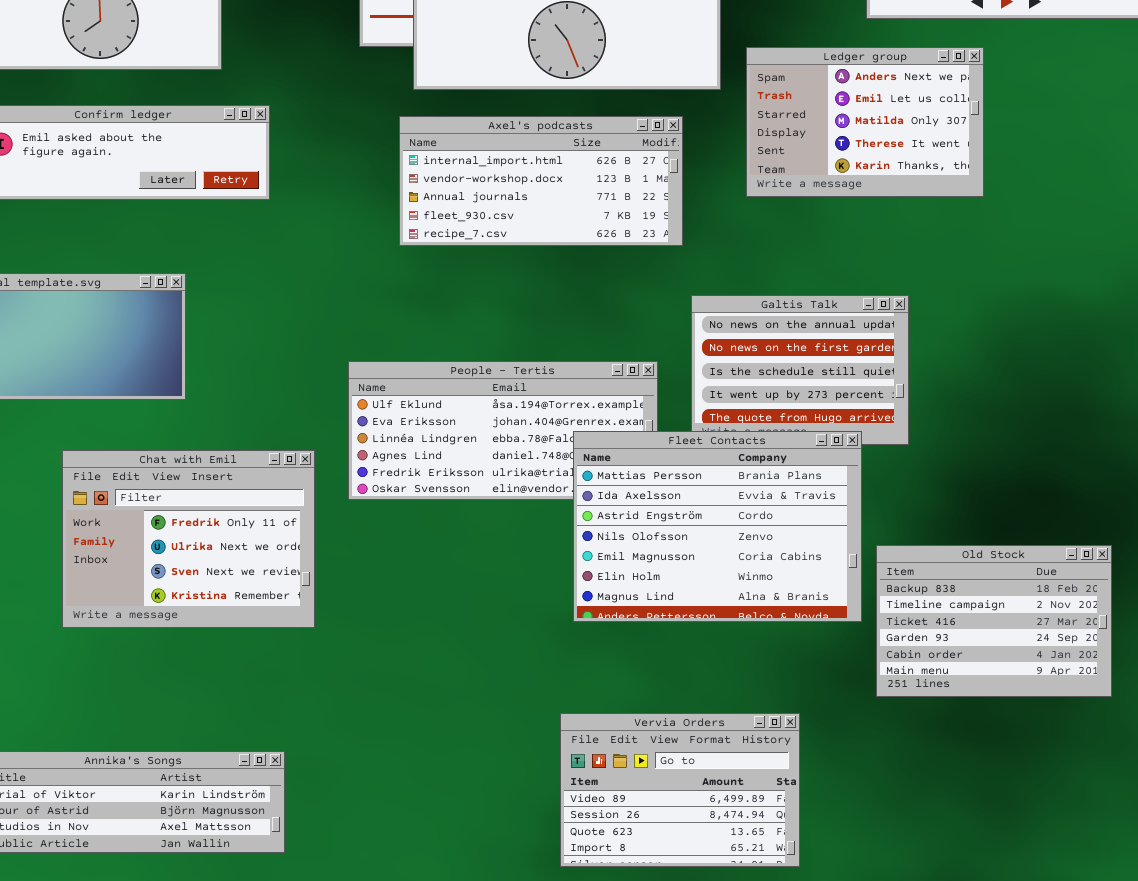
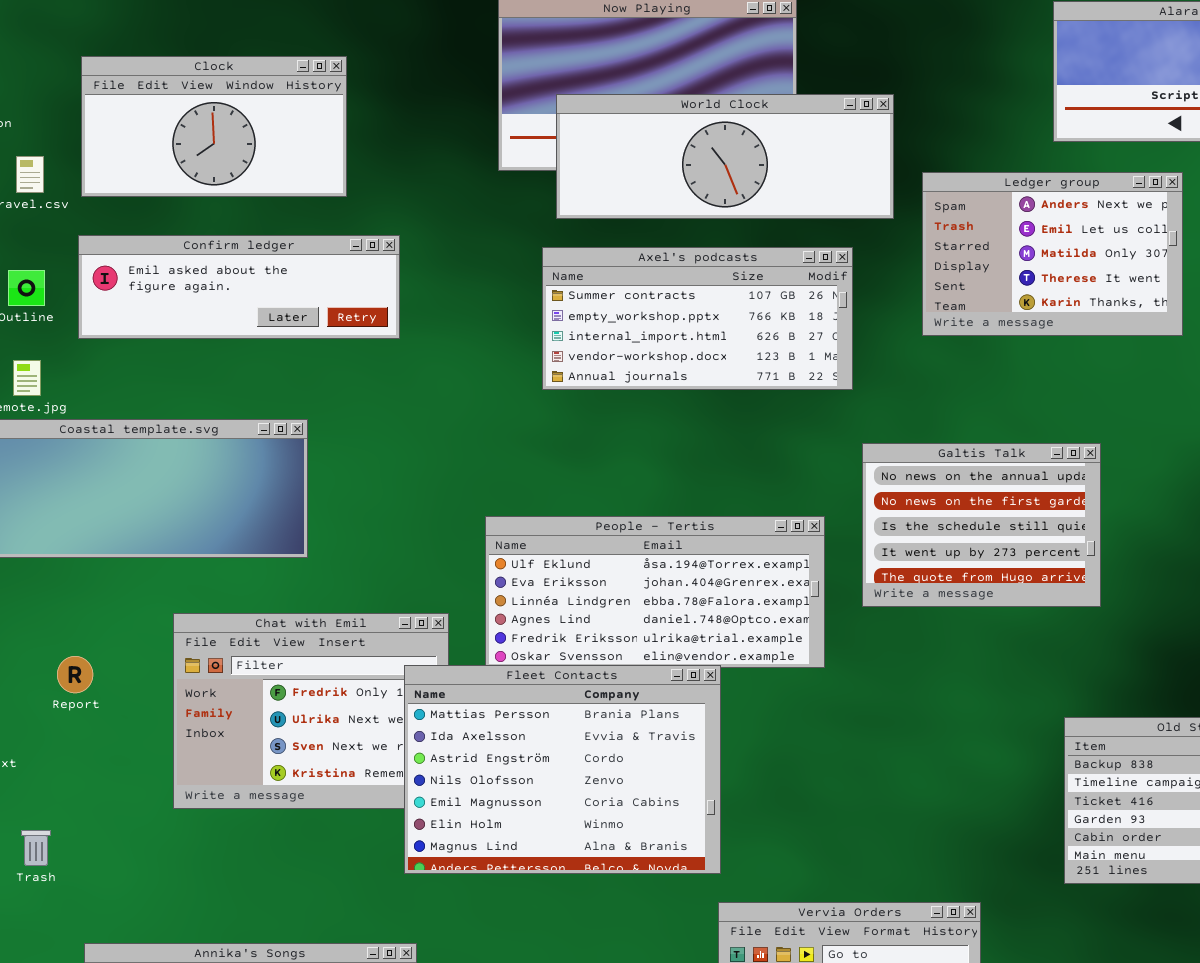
Axel's podcasts: [399,116,683,246] -> [542,247,853,390], scrolled up 2 rows
Fleet Contacts: [573,431,862,622] -> [404,665,721,874], moved

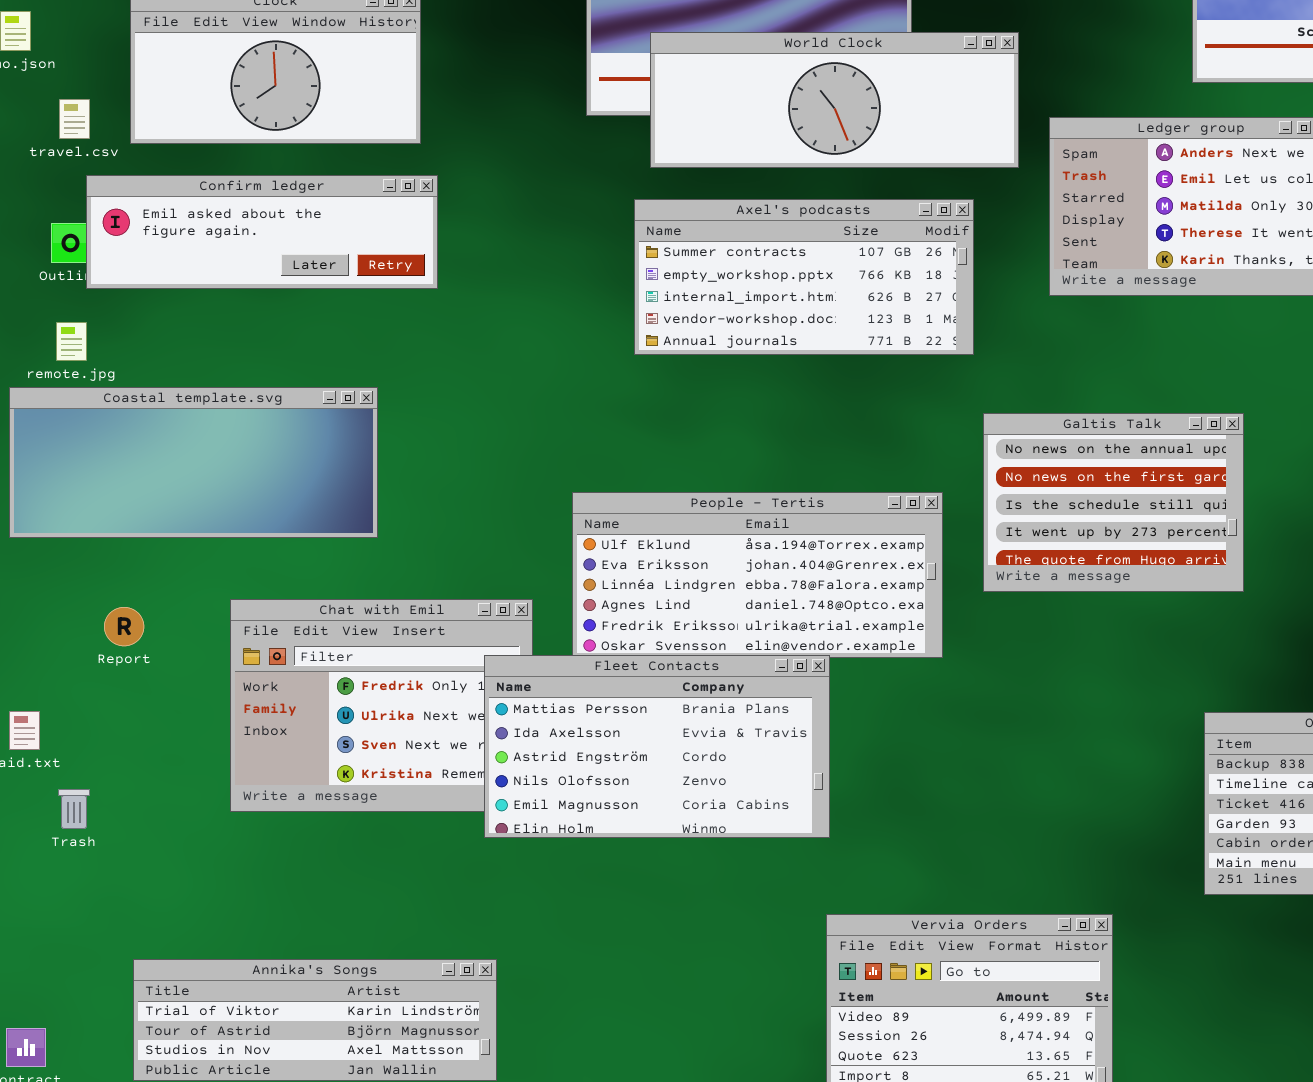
Confirm ledger: [78,235,400,339] -> [86,175,438,289], moved
Report: [57,656,93,693] -> [104,607,144,646], moved
Fleet Contacts: [404,665,721,874] -> [484,655,830,838], resized
Trash: [21,830,51,866] -> [58,789,90,829], moved

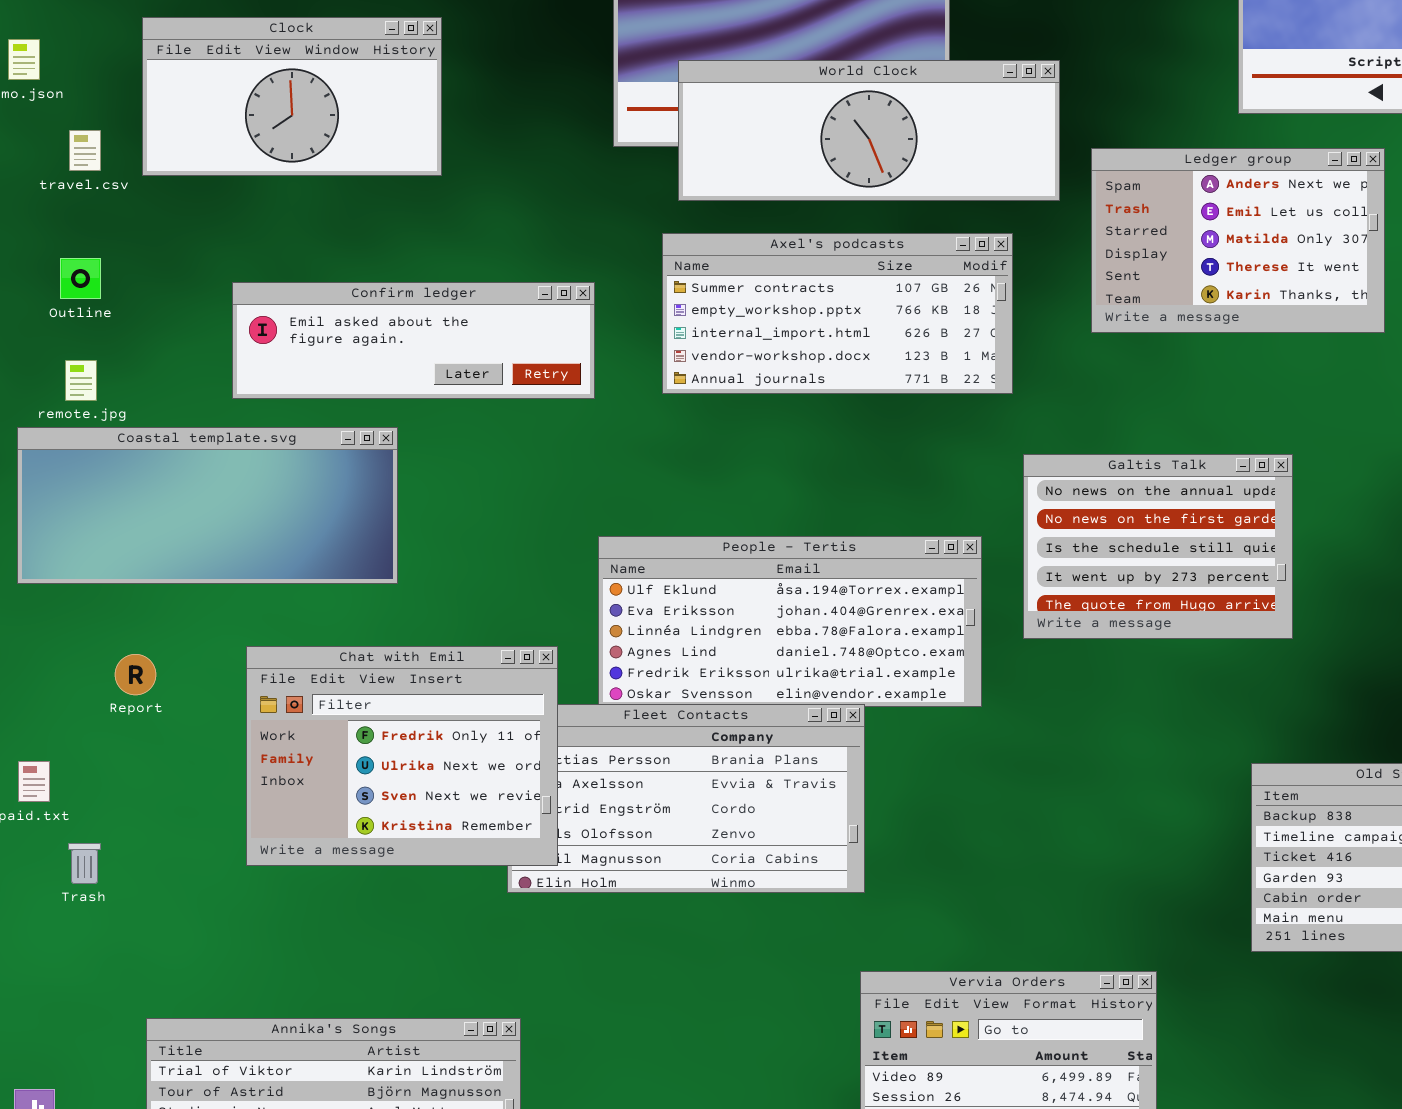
Confirm ledger: [86,175,438,289] -> [232,282,595,399], moved
Chat with Emil: [230,599,533,812] -> [246,646,558,866], raised

